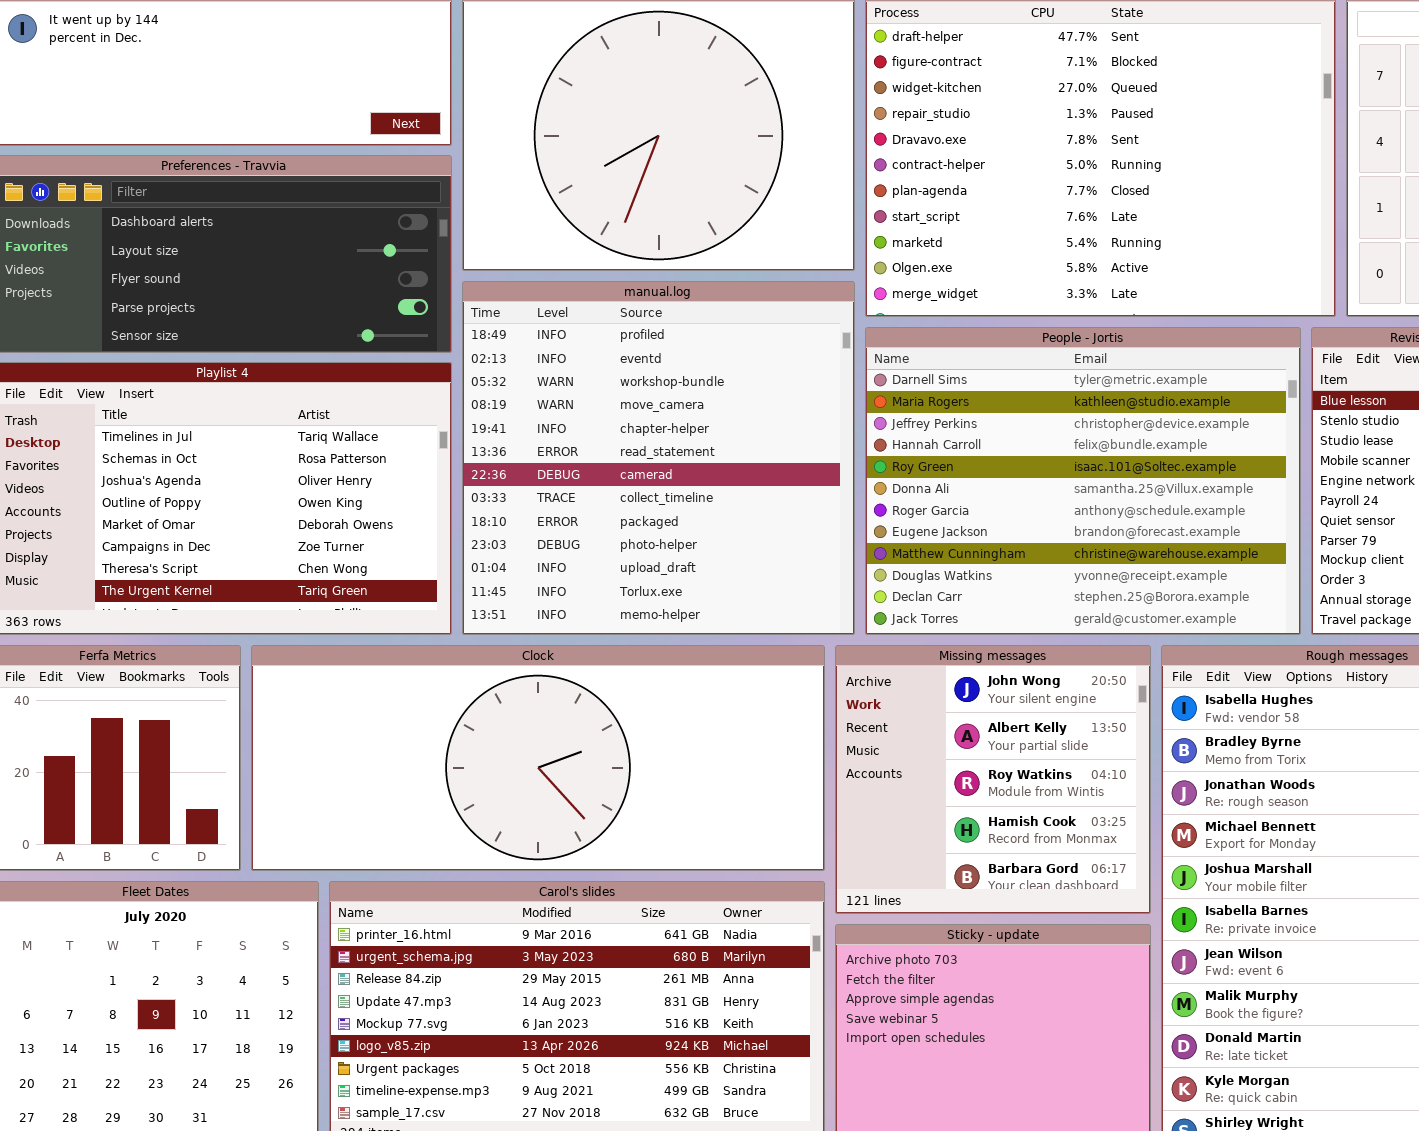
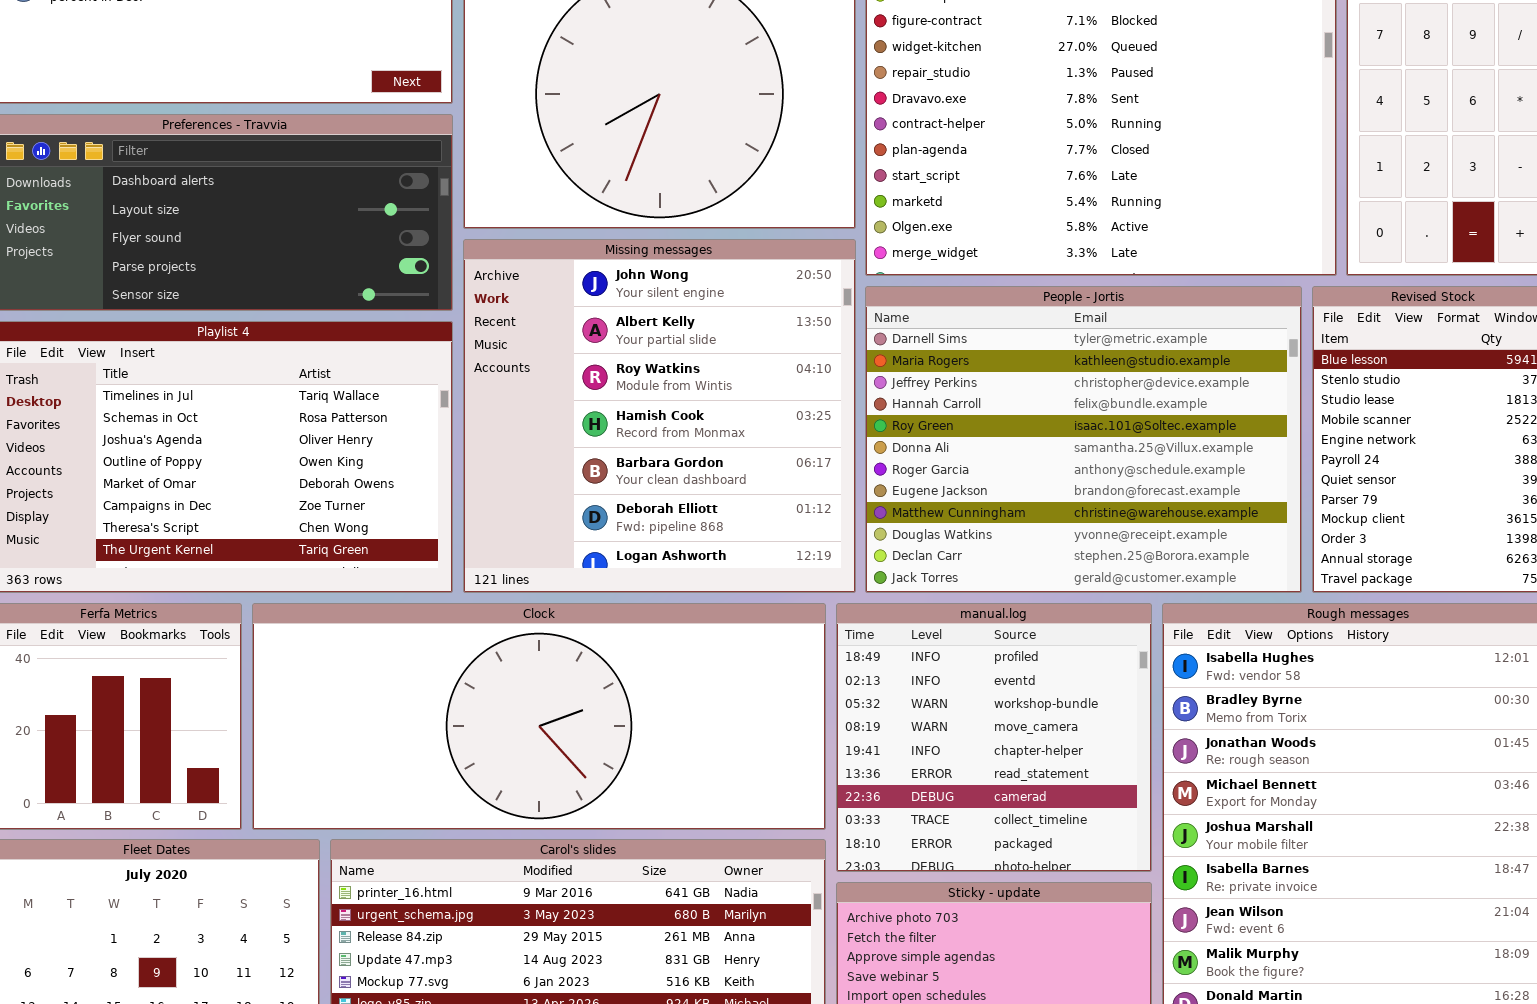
manual.log: [462,281,855,635] -> [836,603,1152,872], moved, resized
Missing messages: [835,645,1151,914] -> [463,239,856,593], moved, resized

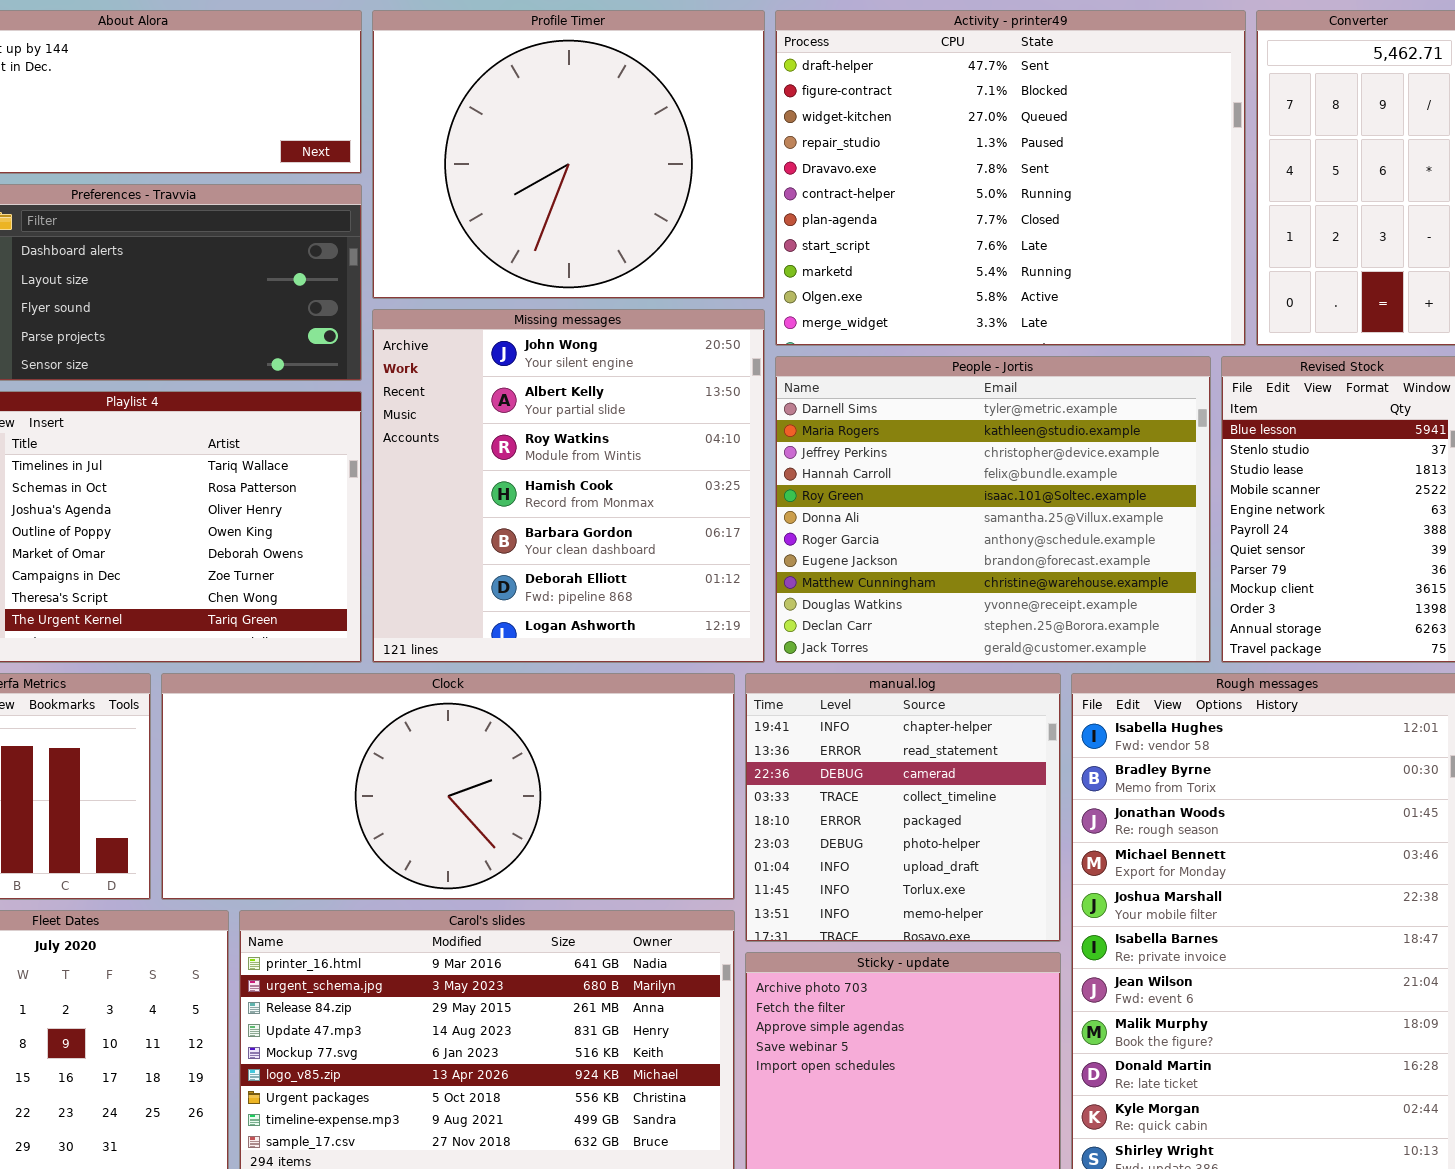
manual.log: [836,603,1152,872] -> [745,673,1061,942], scrolled down 4 rows

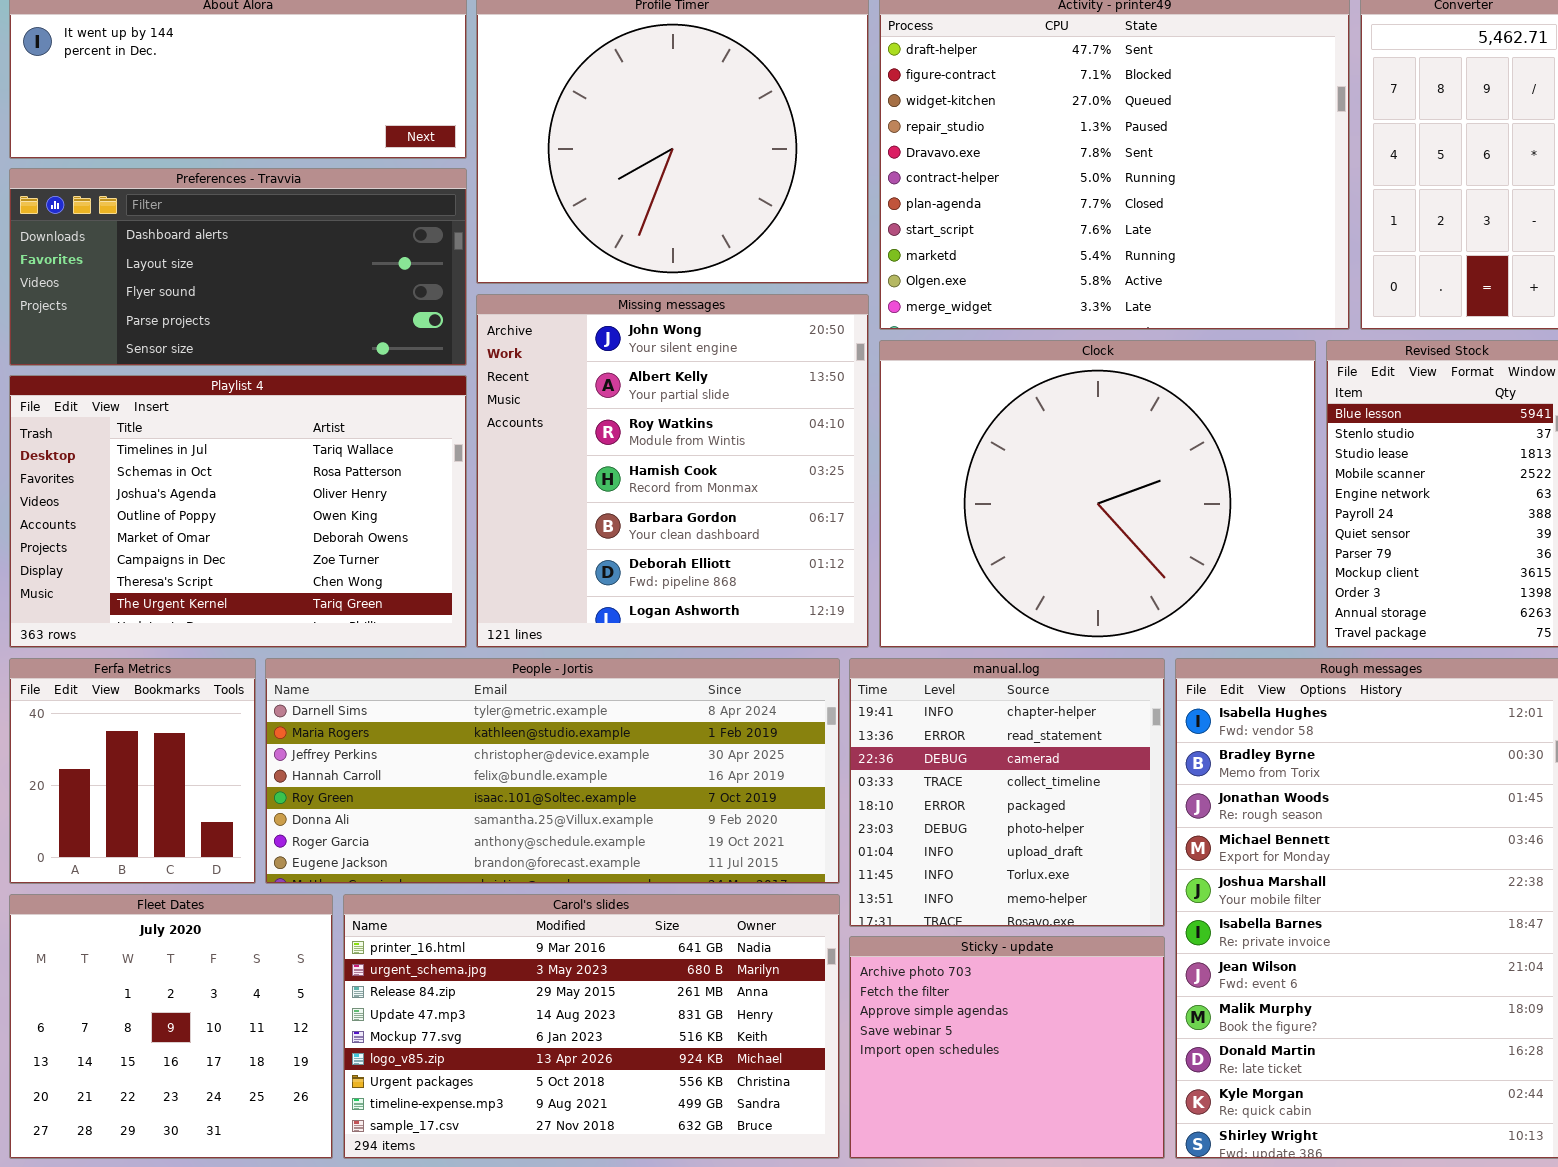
People - Jortis: [775,356,1211,663] -> [265,658,840,884], moved, resized
Clock: [161,673,735,900] -> [879,340,1316,648], moved, resized

